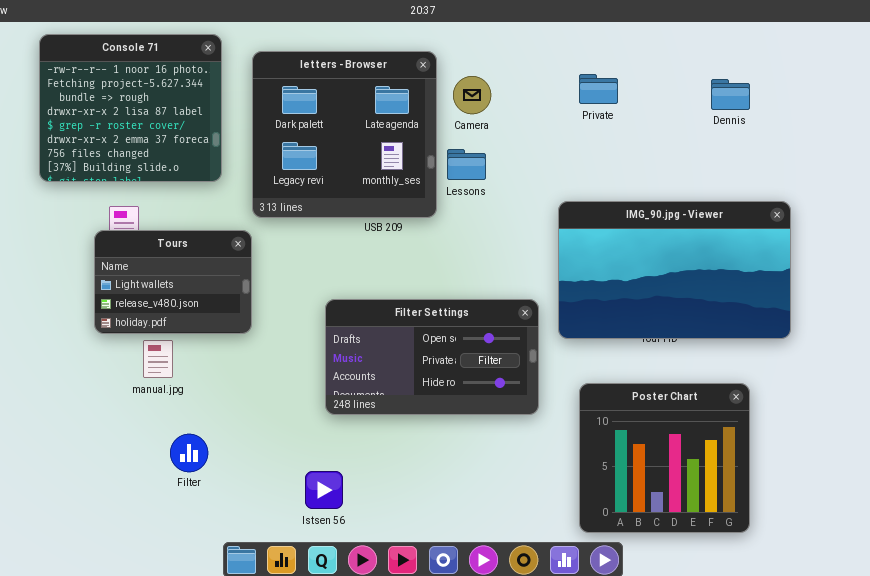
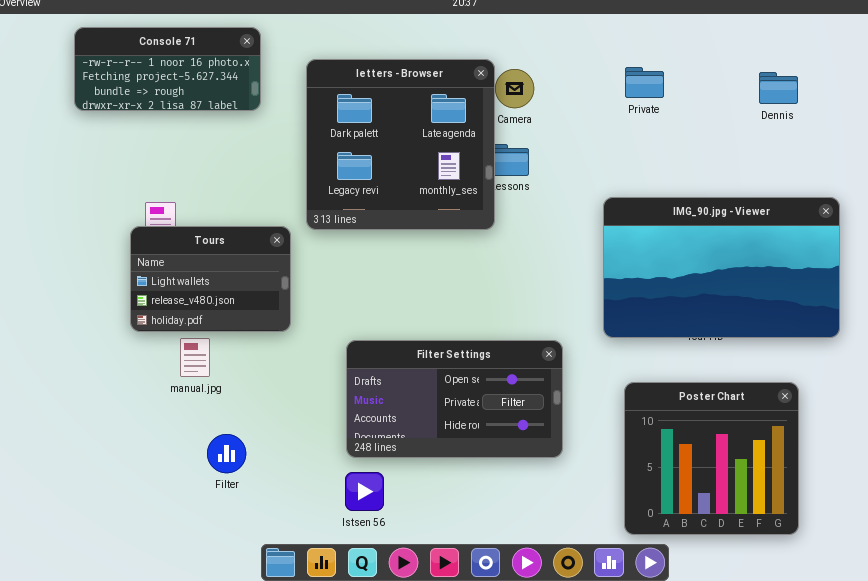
Console 71: [39,34,222,182] -> [74,27,261,111], resized
letters - Browser: [252,51,437,218] -> [306,59,495,230], moved
Filter Settings: [325,299,539,415] -> [346,340,563,458], moved

